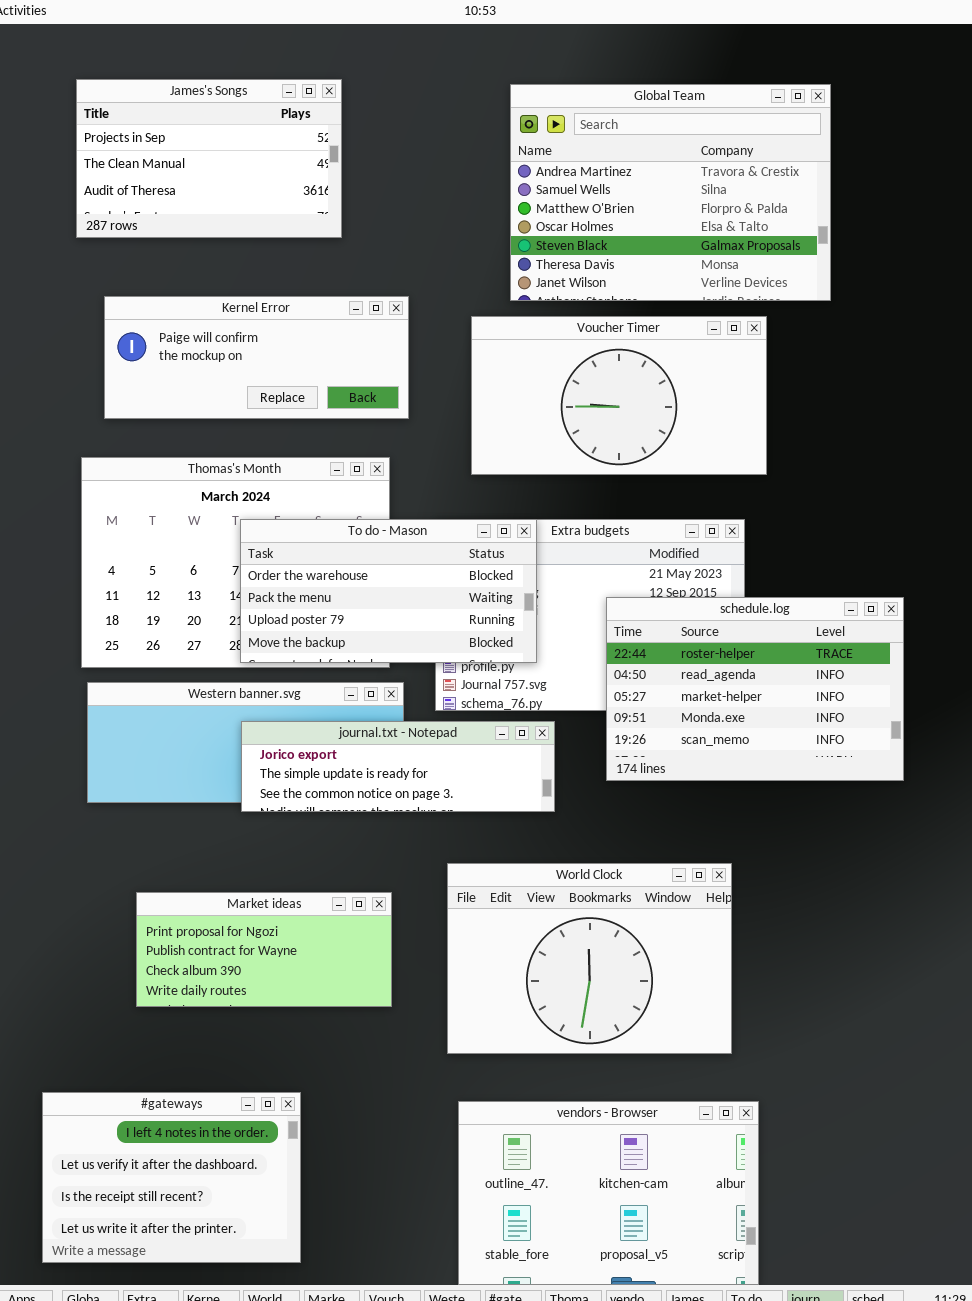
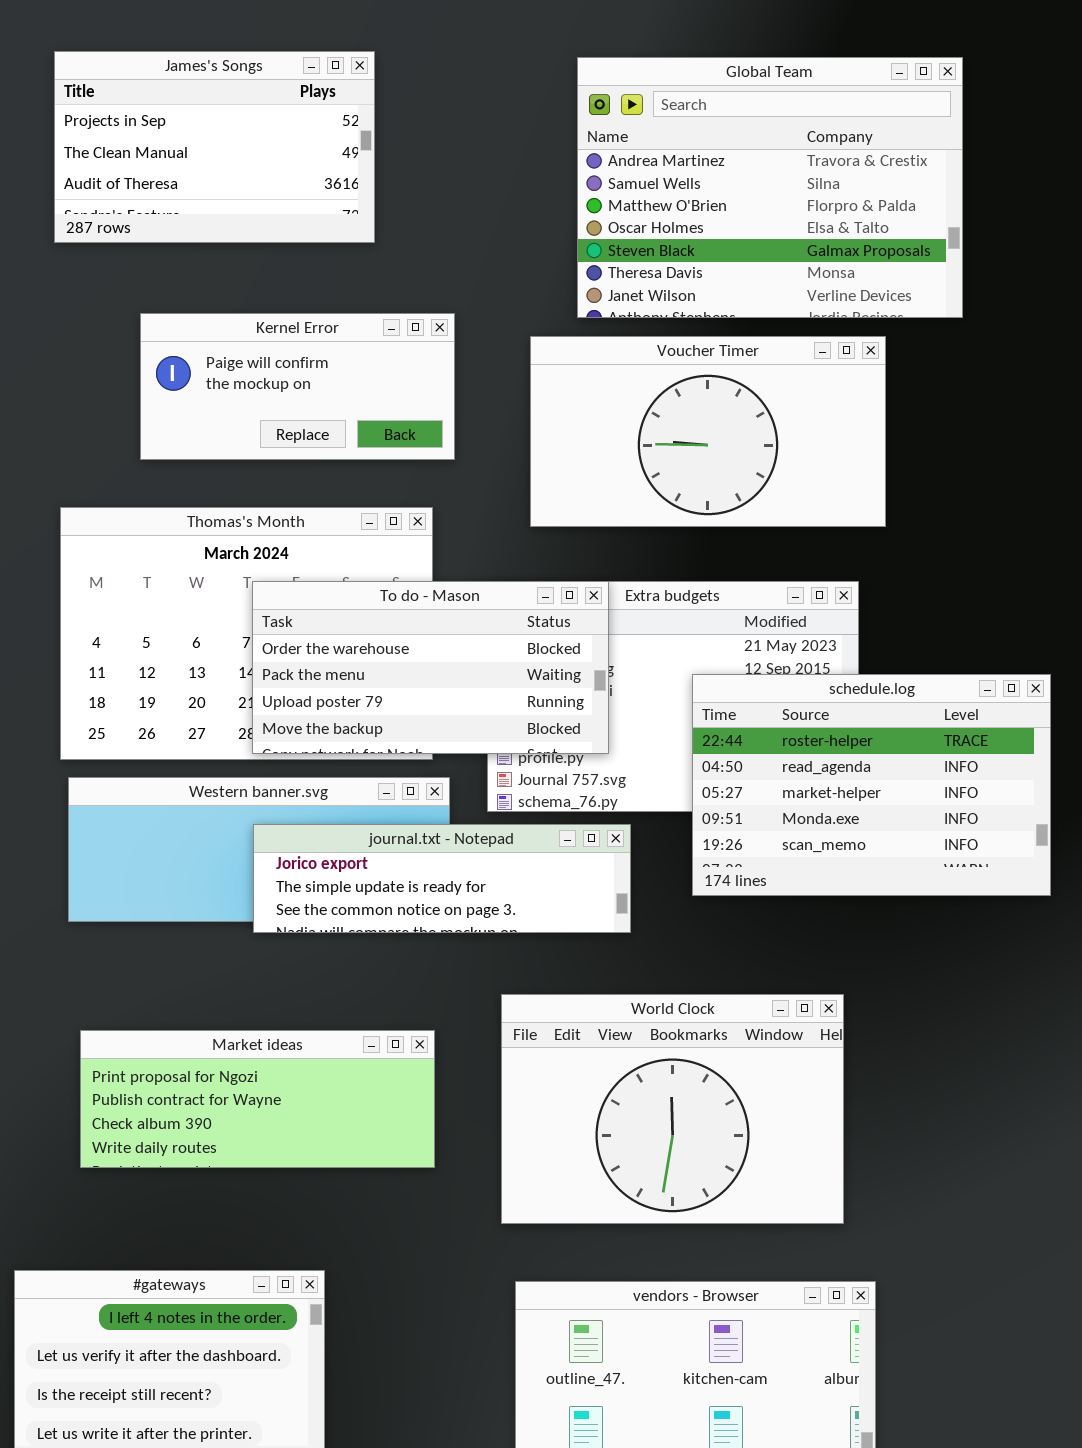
Kernel Error: [104,296,409,419] -> [140,313,455,460], resized
Market ideas: [136,892,392,1007] -> [80,1030,435,1168], resized

